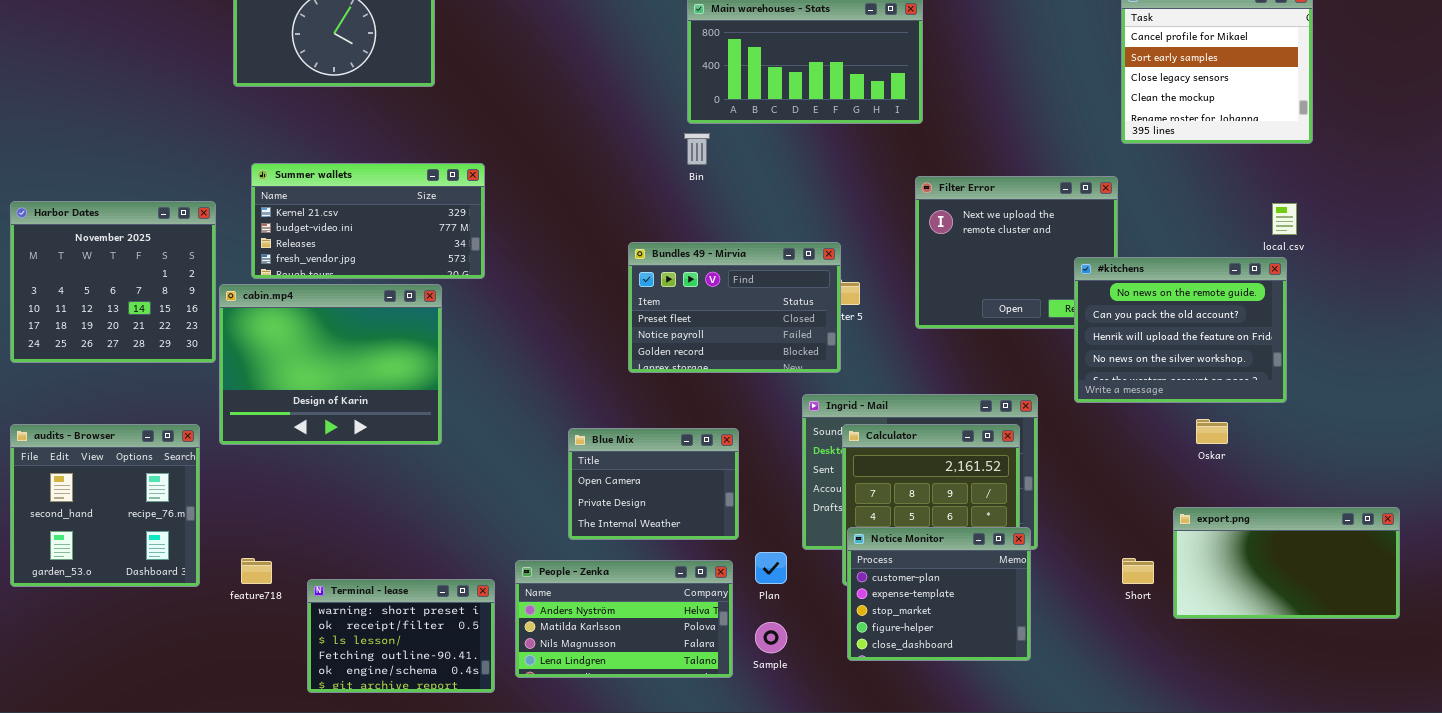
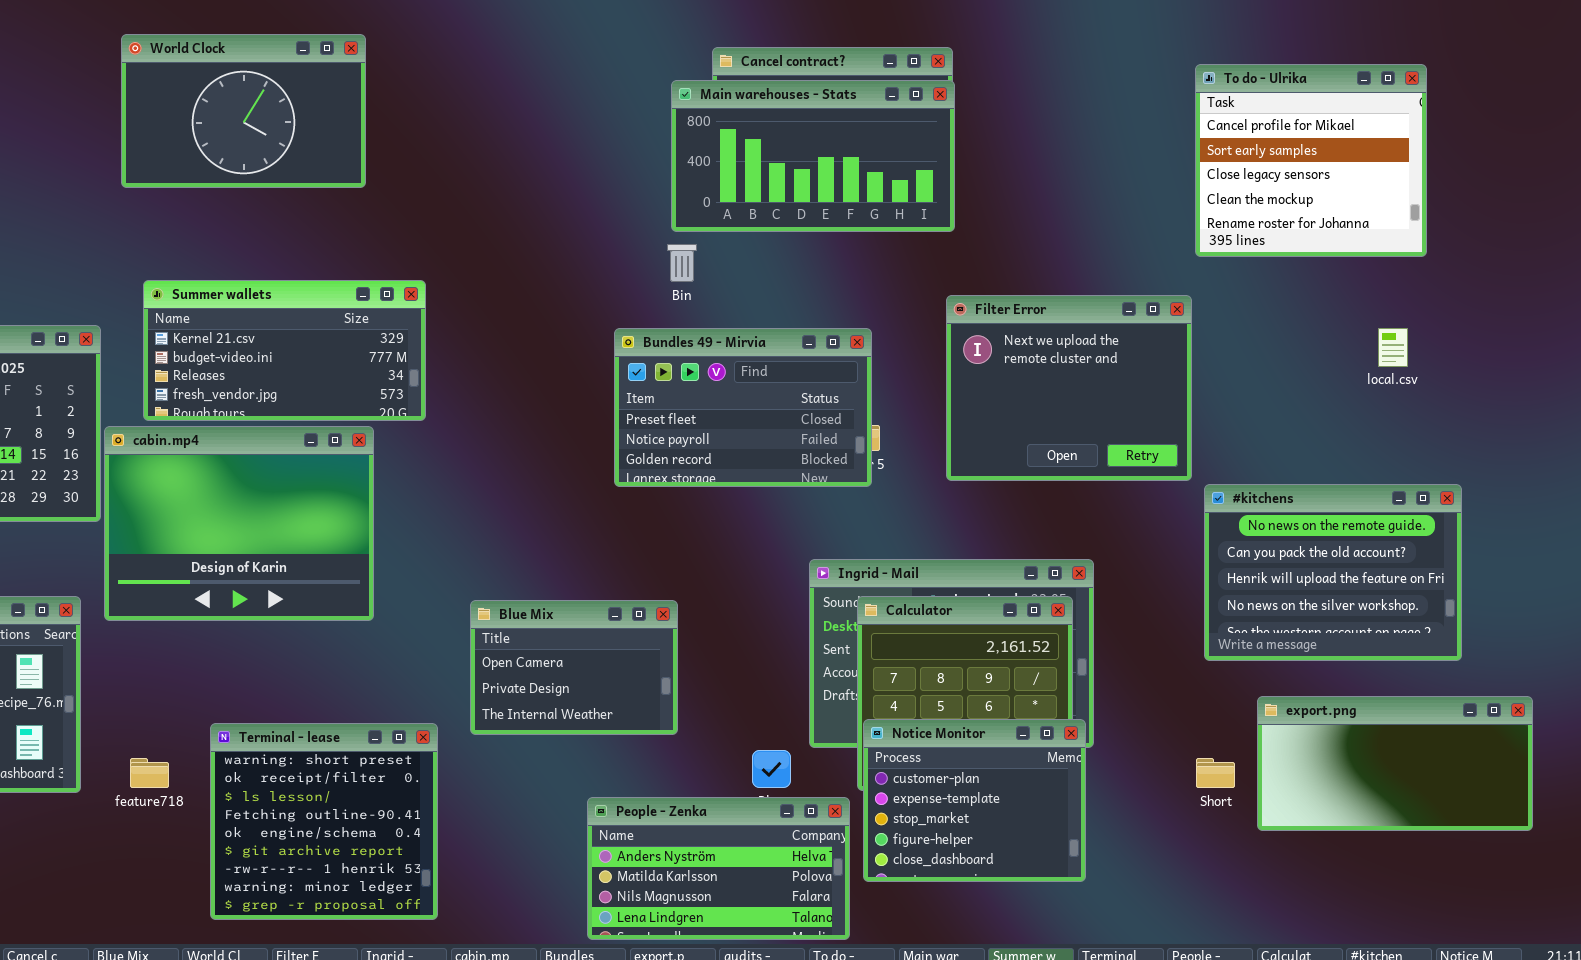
Bundles 49 - Mirvia: [628,242,841,373] -> [614,328,872,487], moved
#kitchens: [1074,257,1287,403] -> [1204,484,1462,661], moved
Blue Mix: [568,428,739,540] -> [470,600,678,735], moved
People - Zenka: [515,560,733,678] -> [587,797,850,940], moved
Terminal - lease: [307,579,495,693] -> [210,723,438,920], resized

